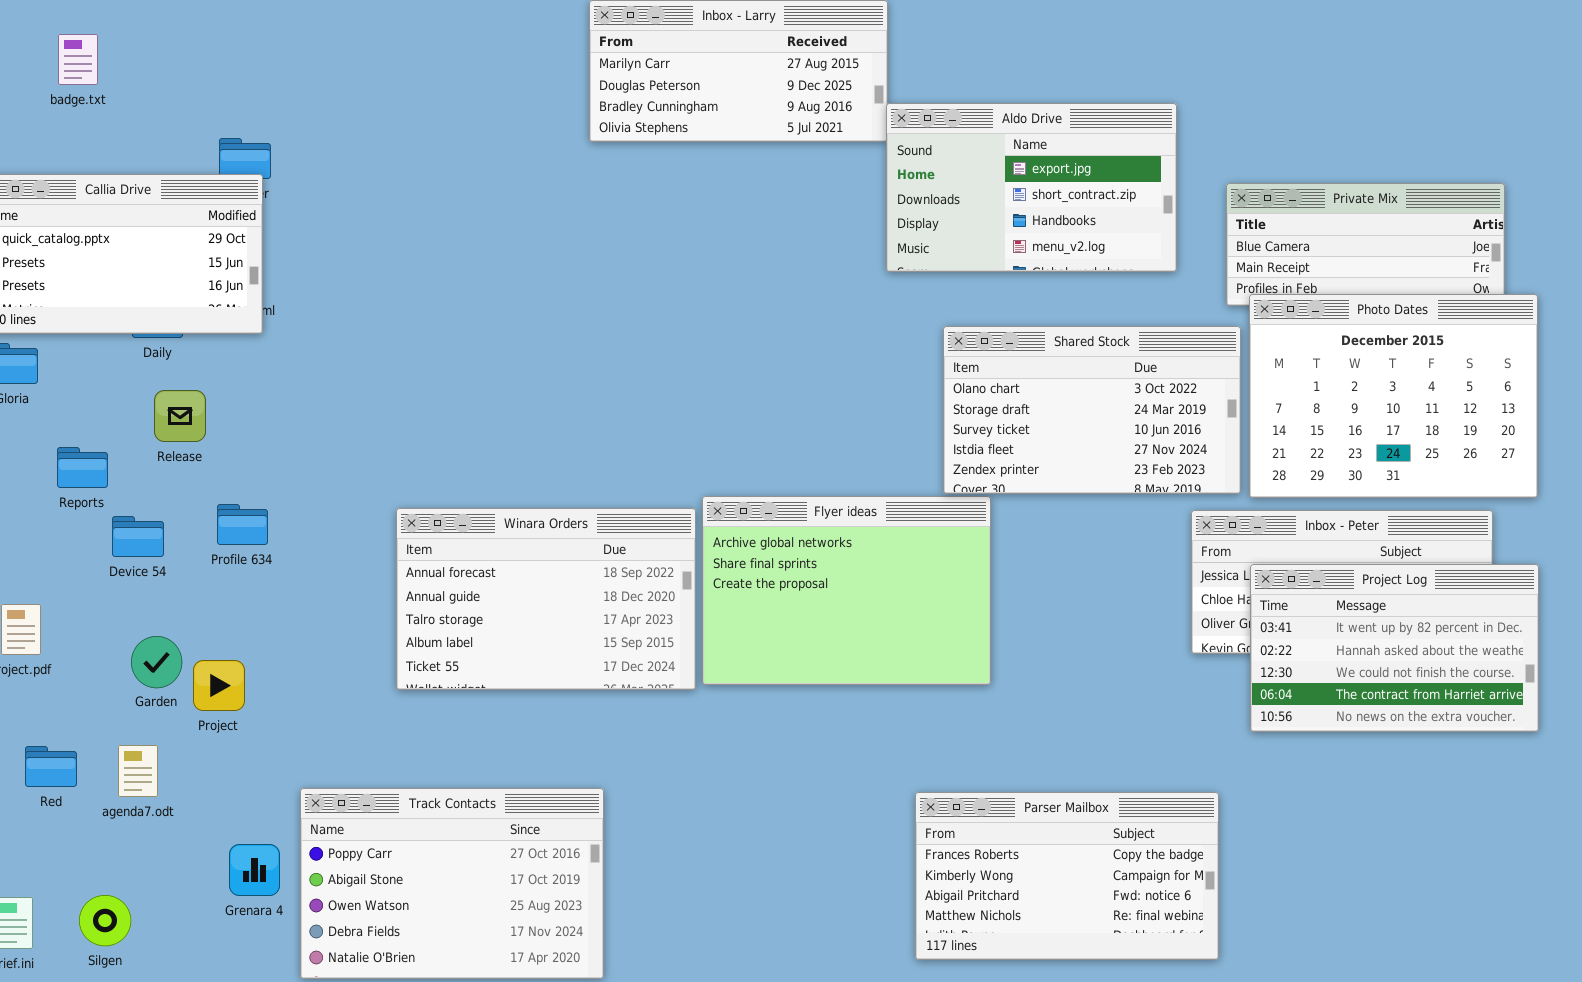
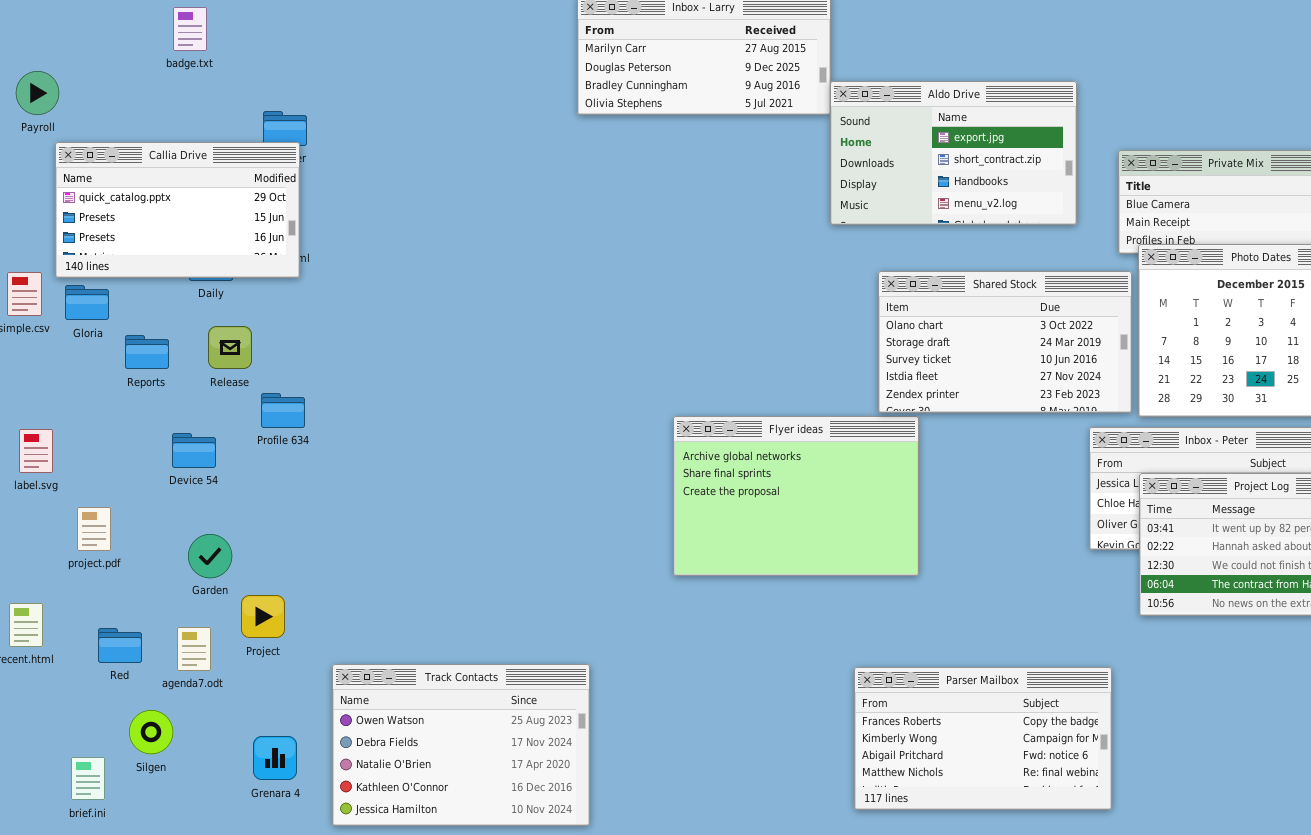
badge.txt: [58,34,98,85] -> [173,7,207,51], moved
Reports: [57,447,108,488] -> [125,335,169,369], moved
Profile 634: [217,504,268,545] -> [261,393,305,428], moved
Winara Orders: [396,508,696,690] -> none, closed
Project: [193,660,245,711] -> [241,595,285,638], moved
Track Contacts: [300,788,604,979] -> [332,664,590,826], scrolled down 2 rows
Grenara 4: [229,844,280,896] -> [253,736,297,780], moved
Silgen: [79,895,131,946] -> [129,710,173,754], moved

